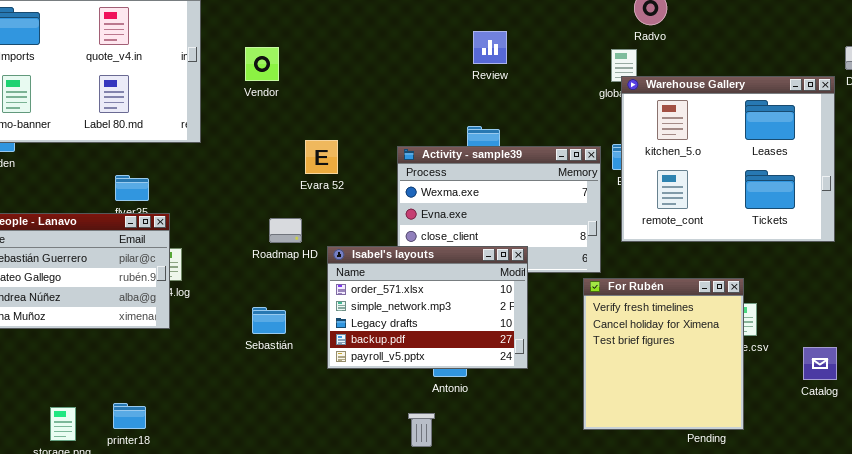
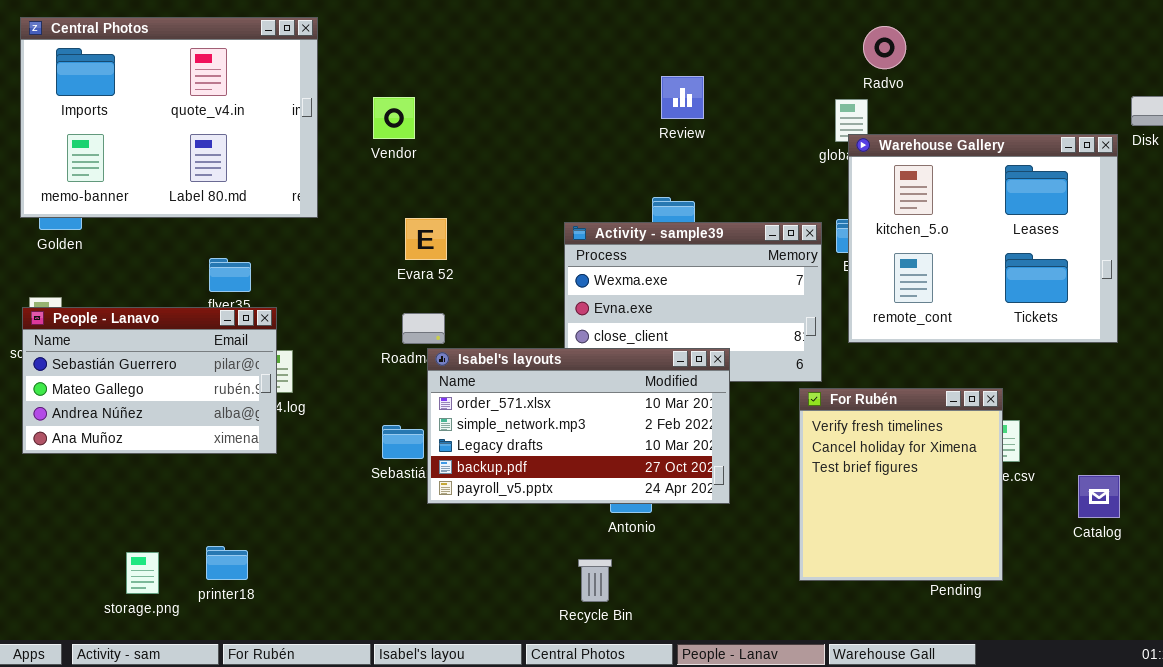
Evara 52: [305,140,338,174] -> [405,218,447,260], moved
Isabel's layouts: [327,246,528,369] -> [427,348,730,504], resized

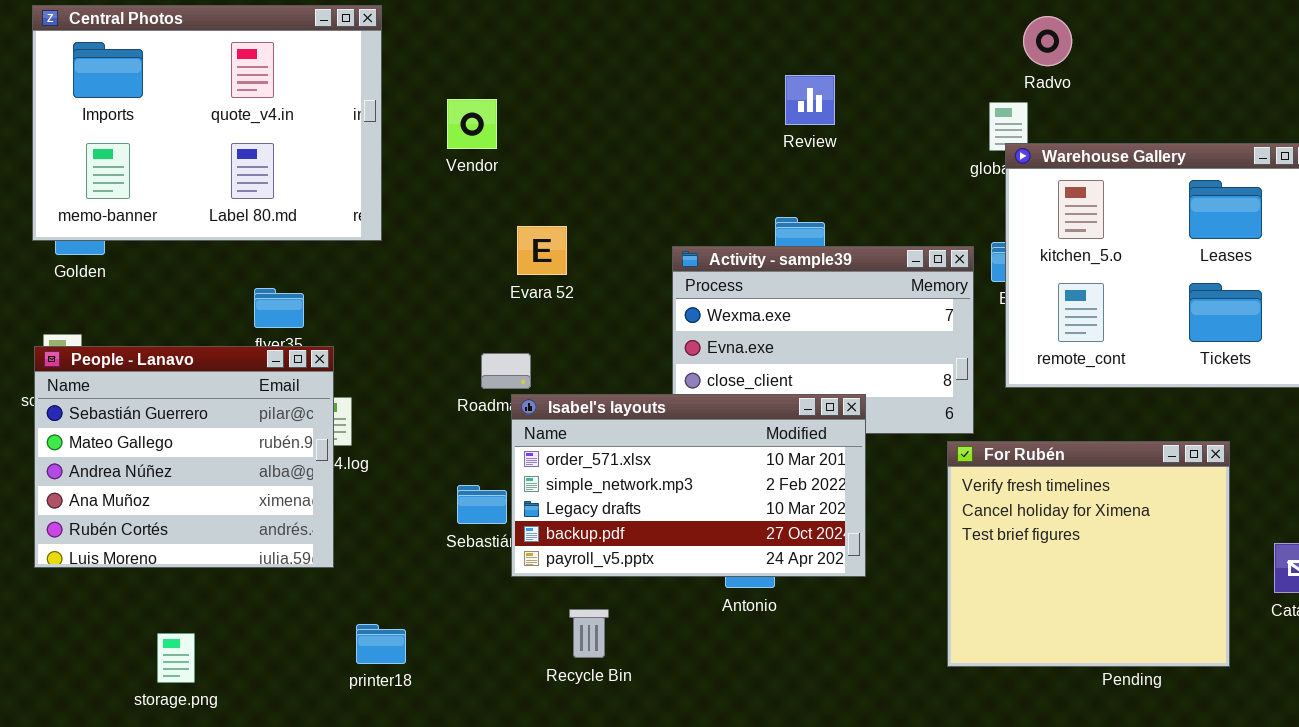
Evara 52: [405,218,447,260] -> [517,226,567,275], moved
People - Lanavo: [22,307,277,454] -> [34,346,334,568], resized
For Rubén: [799,388,1003,581] -> [947,441,1230,667], resized
printer18: [206,546,248,580] -> [356,624,406,664], moved
Recycle Bin: [578,559,612,602] -> [569,609,609,658], moved

